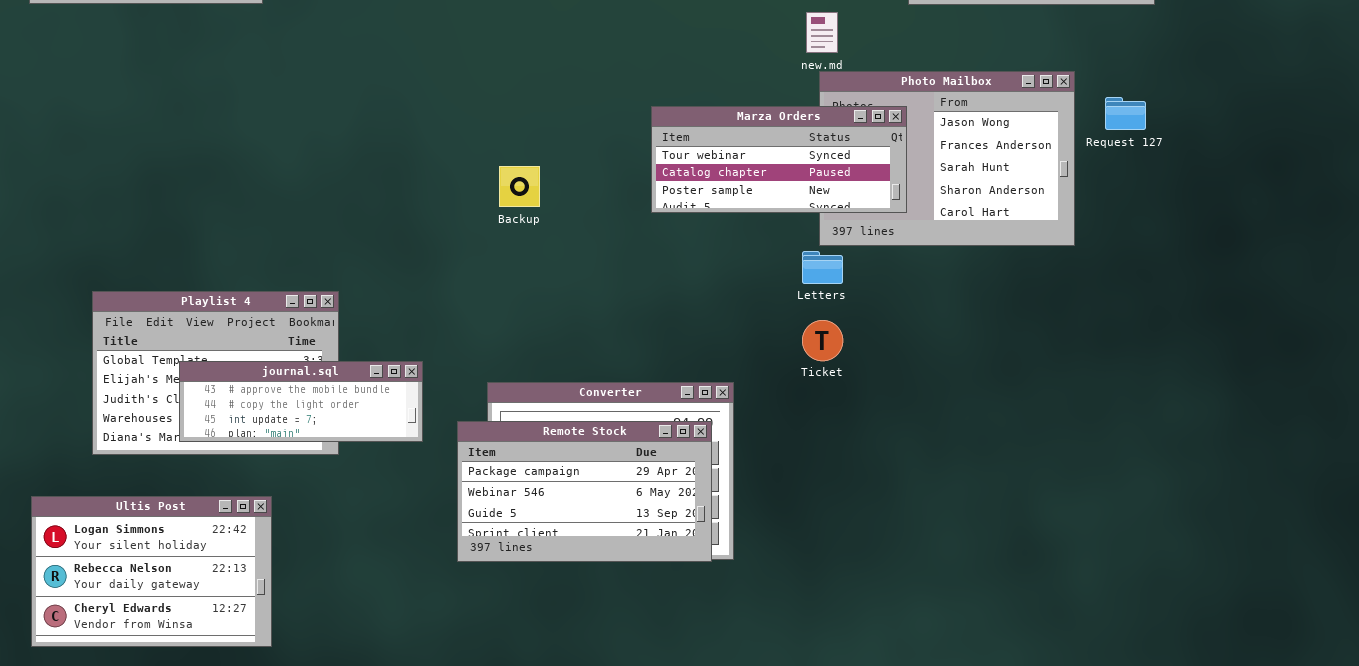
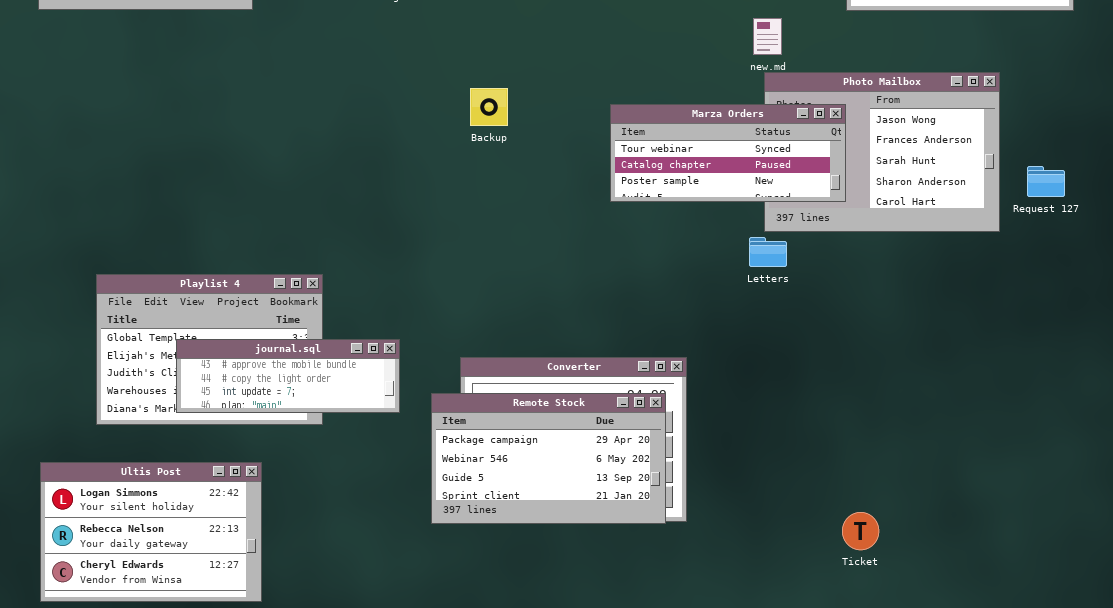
Request 127: [1105,97,1146,130] -> [1027,166,1065,197], moved
Backup: [499,166,540,207] -> [470,88,508,126], moved
Ticket: [802,320,843,361] -> [842,512,879,550], moved

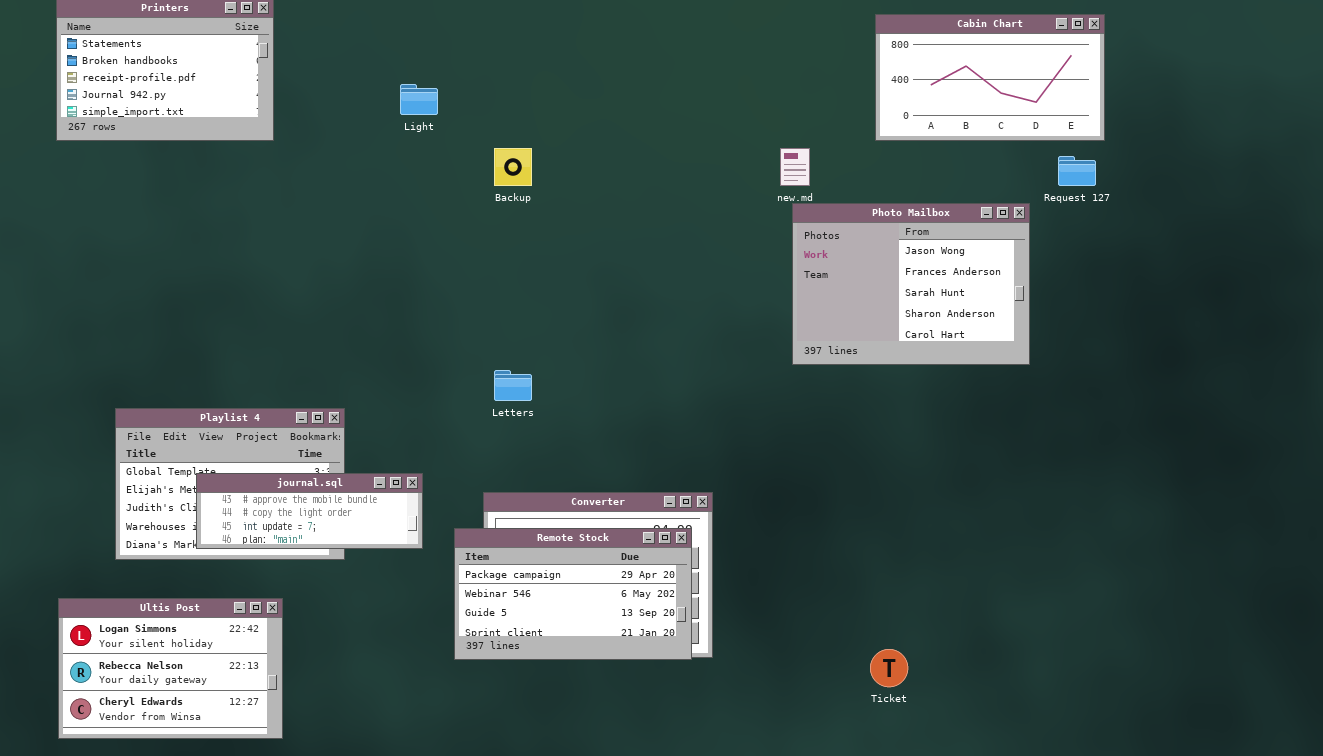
Backup: [470,88,508,126] -> [494,148,532,186], moved
Marza Orders: [610,104,846,202] -> none, closed
Request 127: [1027,166,1065,197] -> [1058,156,1096,186], moved
Letters: [749,237,787,267] -> [494,370,532,401], moved

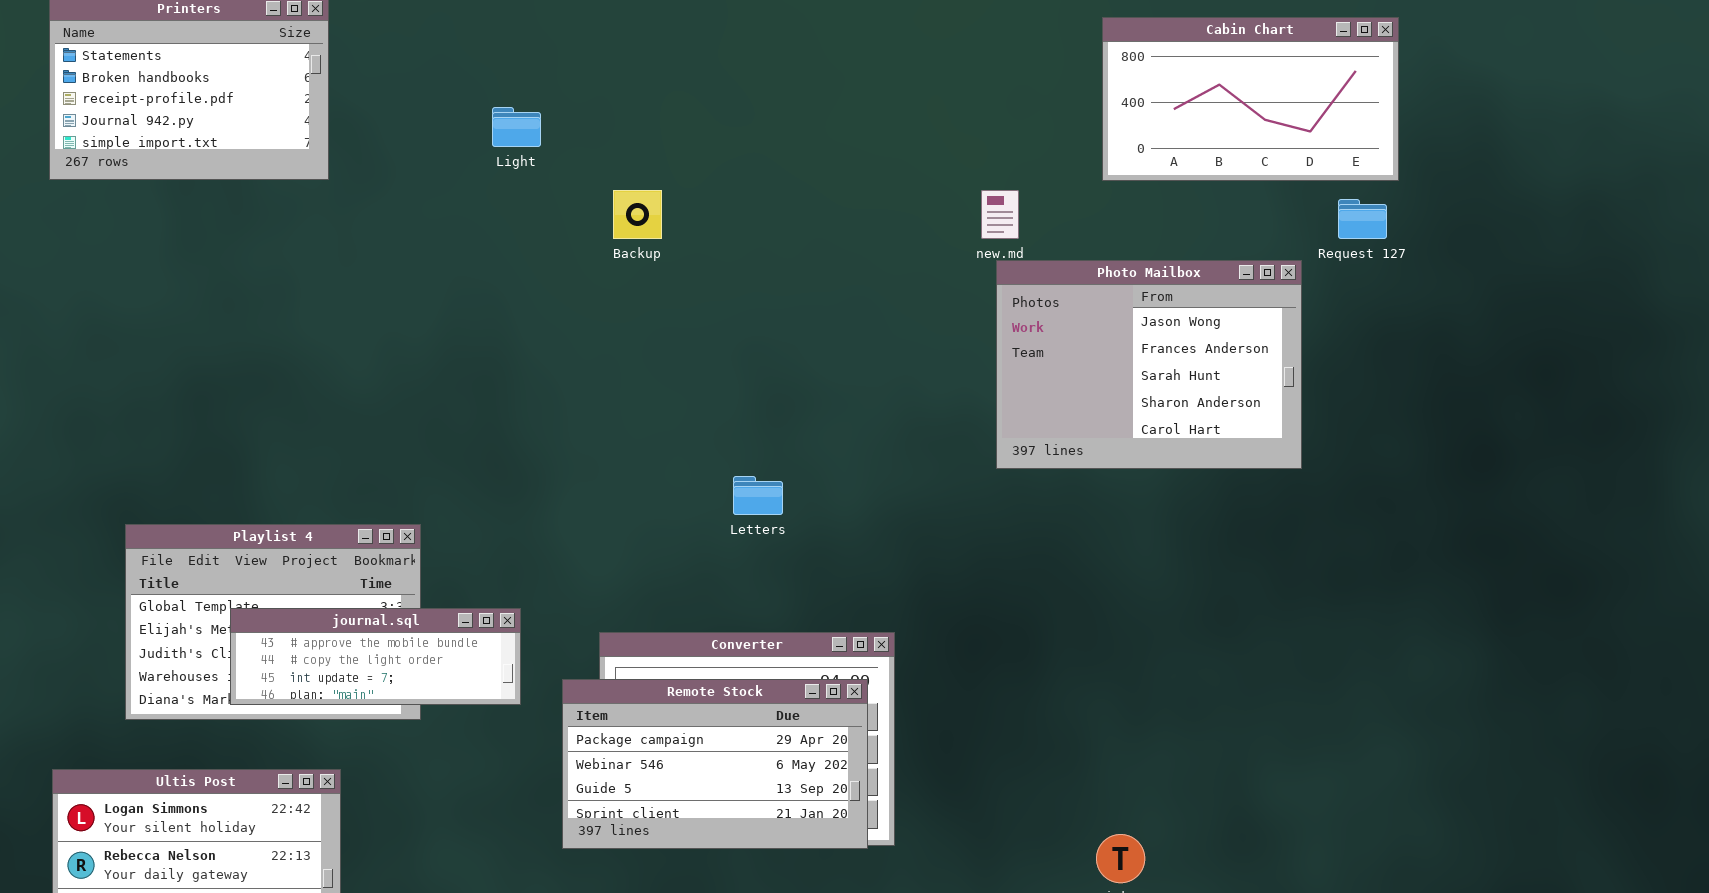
Letters: [494,370,532,401] -> [733,476,783,515], moved

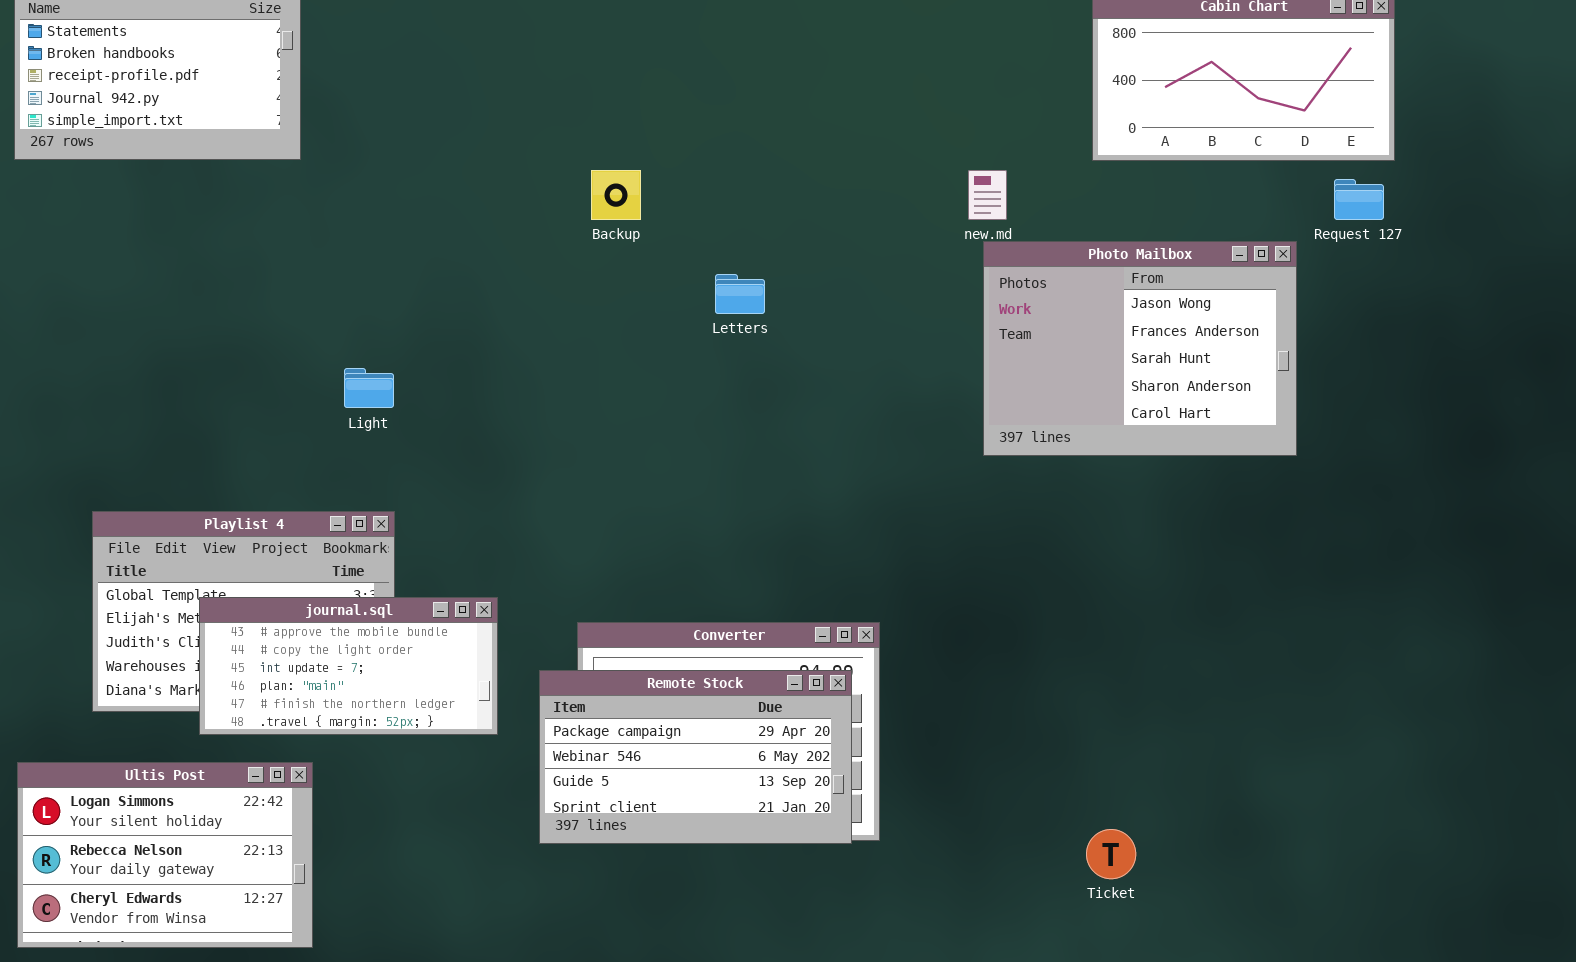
Light: [492,107,541,147] -> [344,368,394,408], moved
Letters: [733,476,783,515] -> [715,274,765,314], moved
journal.sql: [230,608,521,705] -> [199,597,498,735], resized

